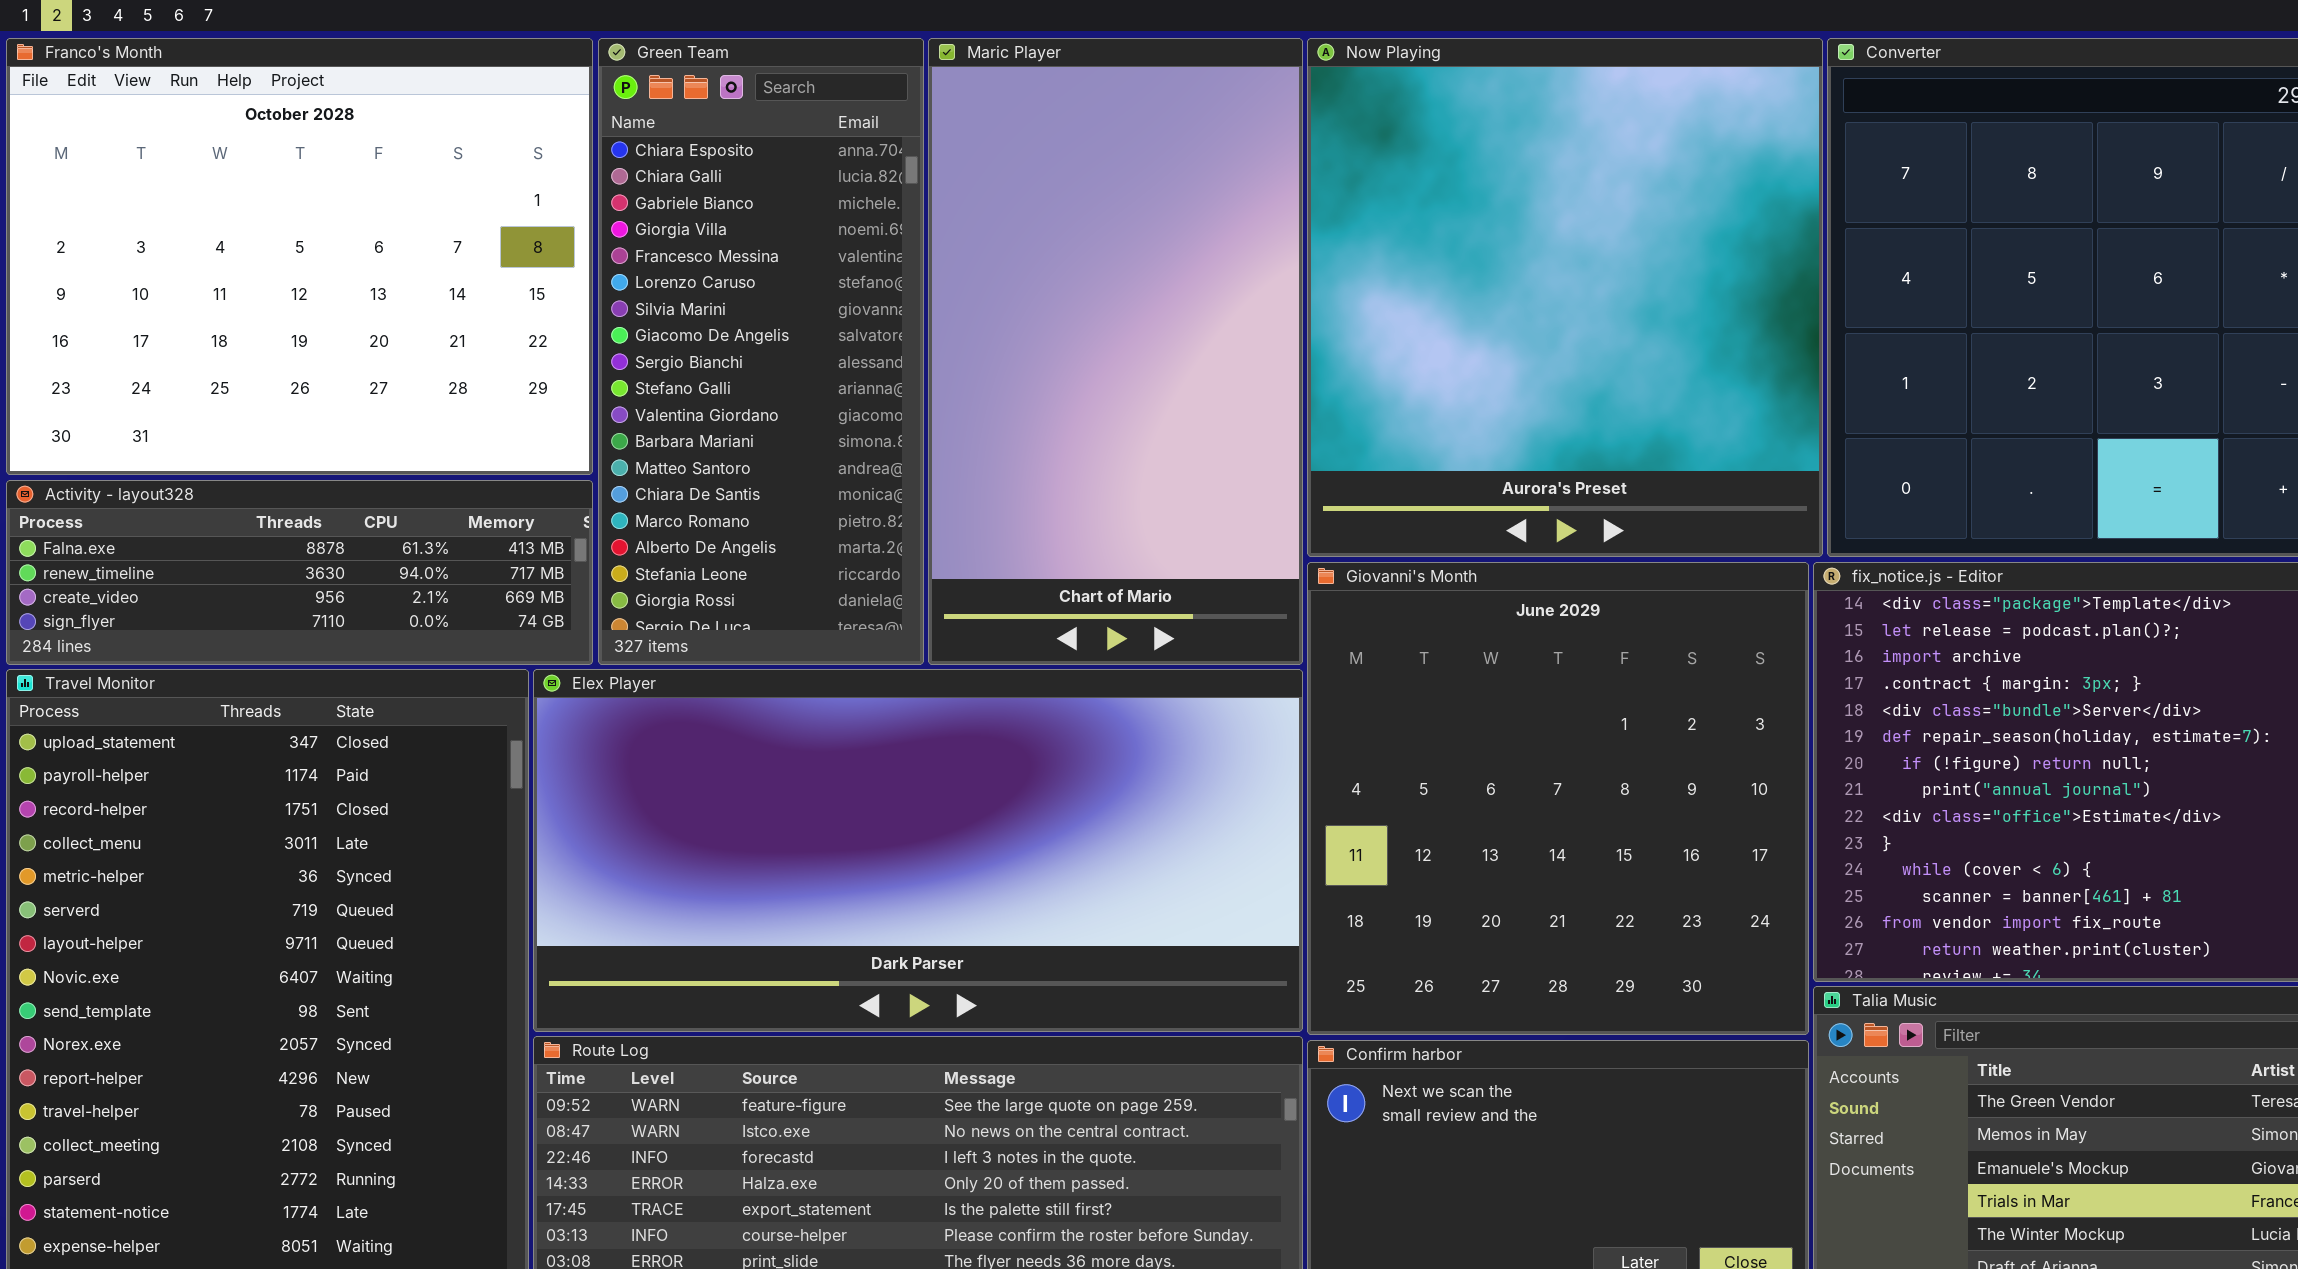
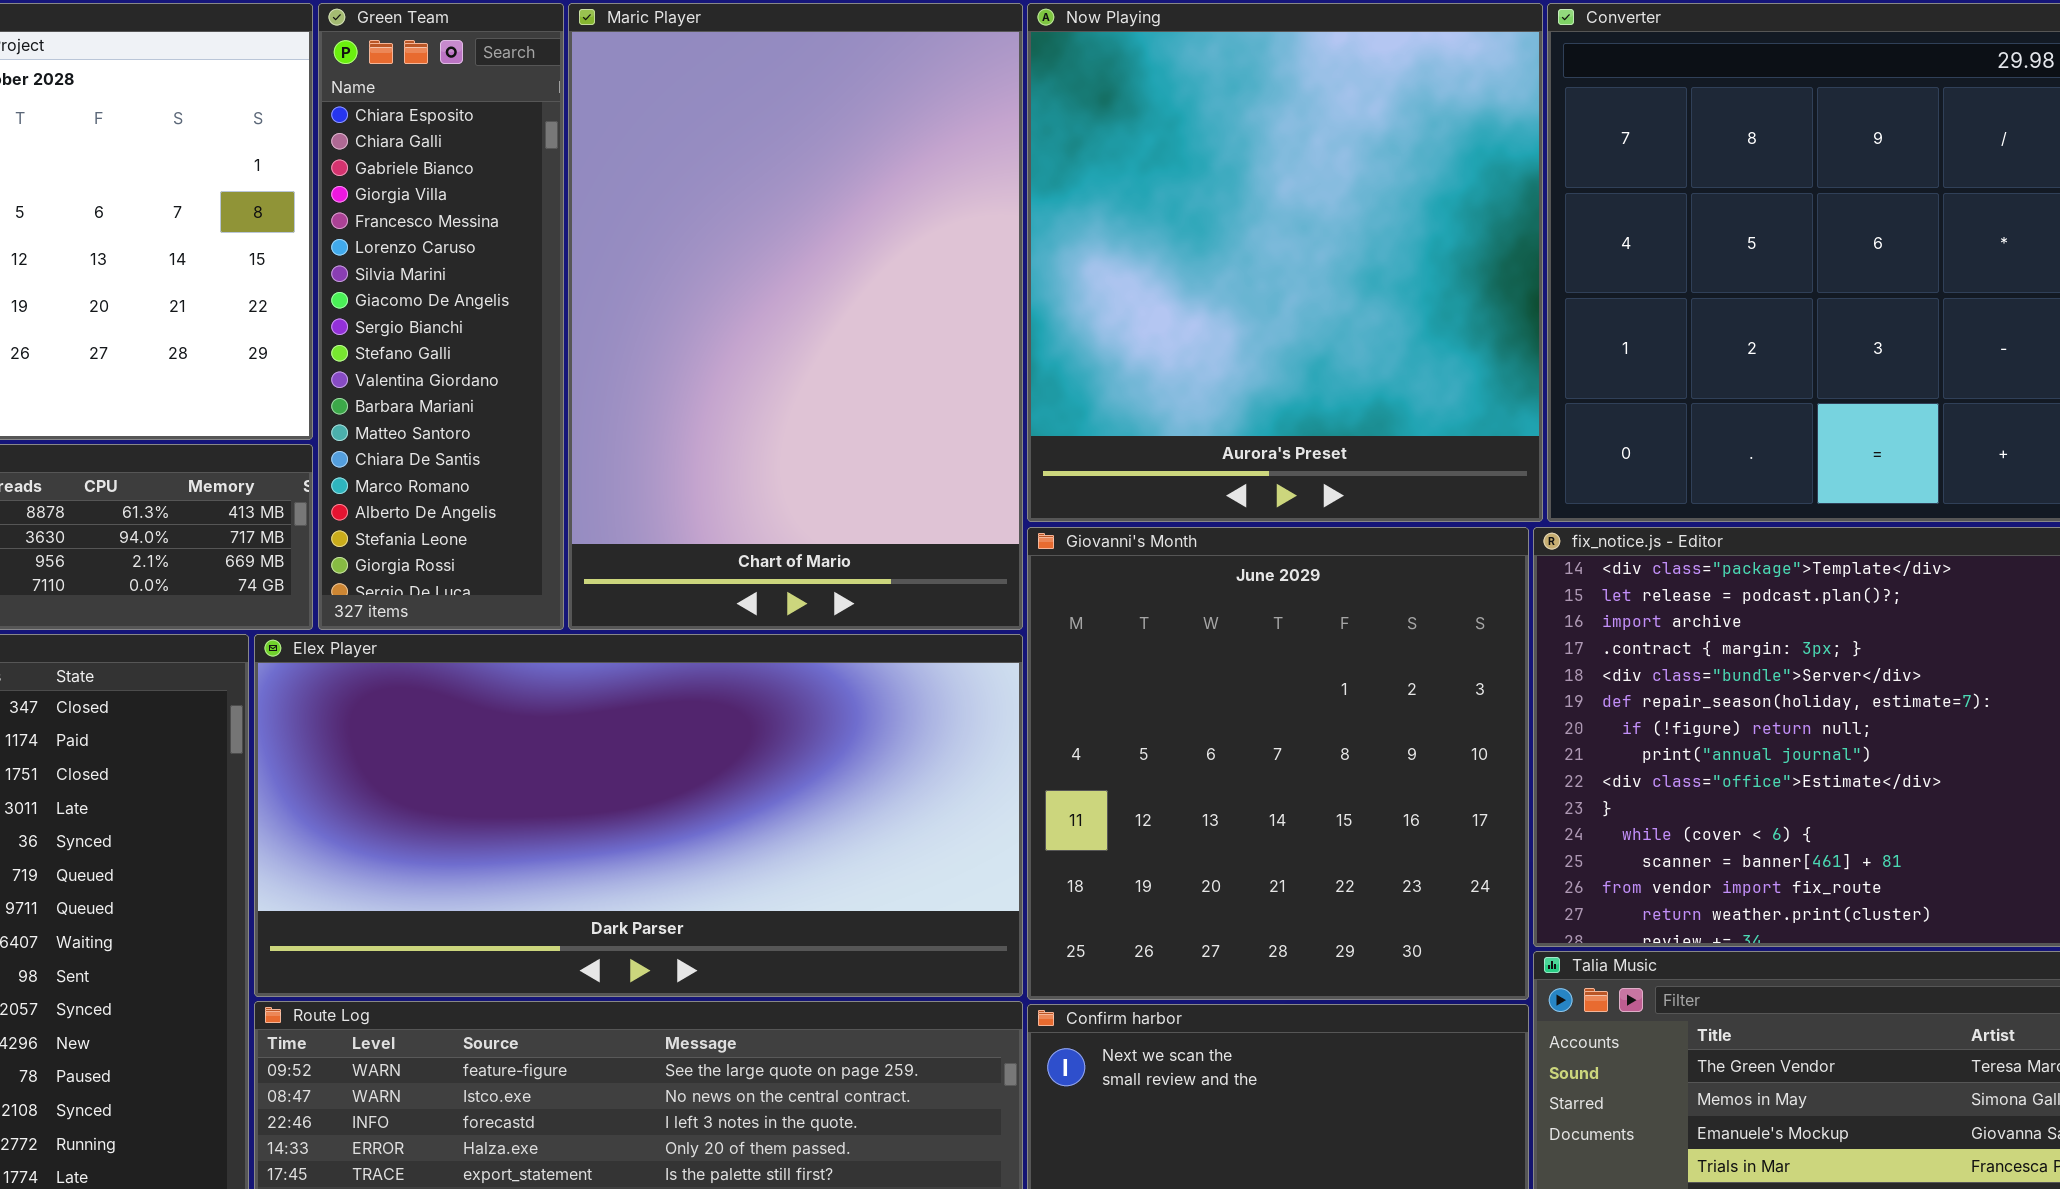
Green Team: [598,38,924,665] -> [318,3,564,630], resized
Maric Player: [928,38,1303,665] -> [568,3,1023,630], resized

